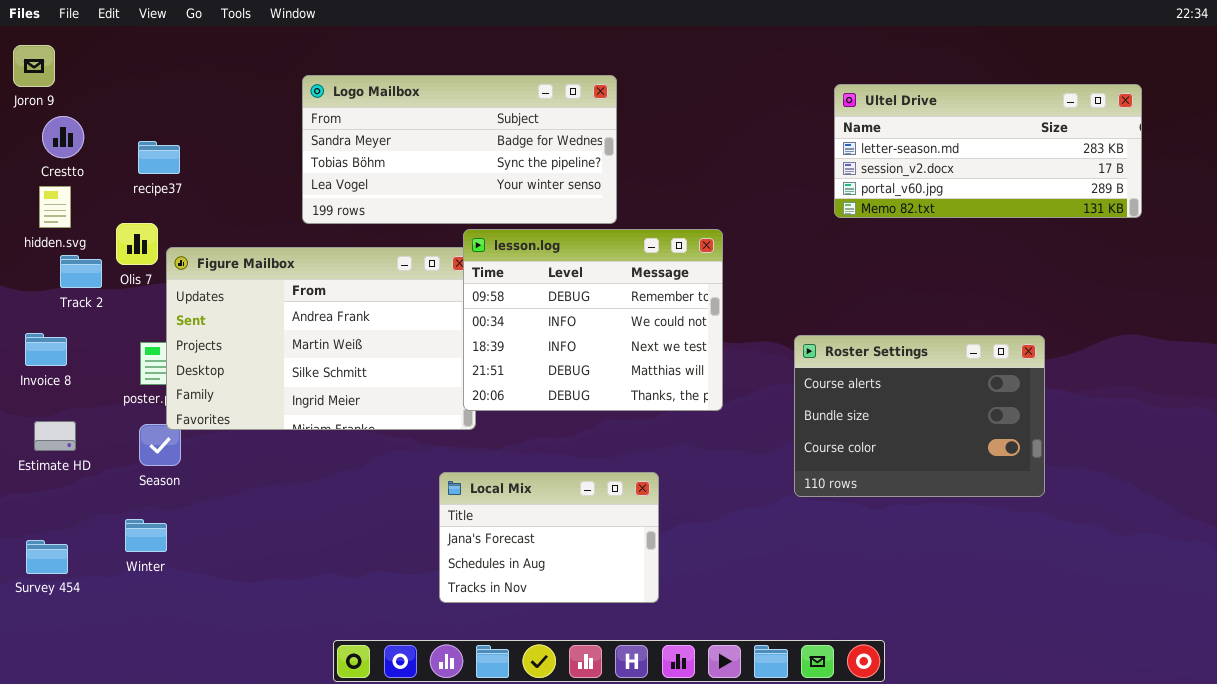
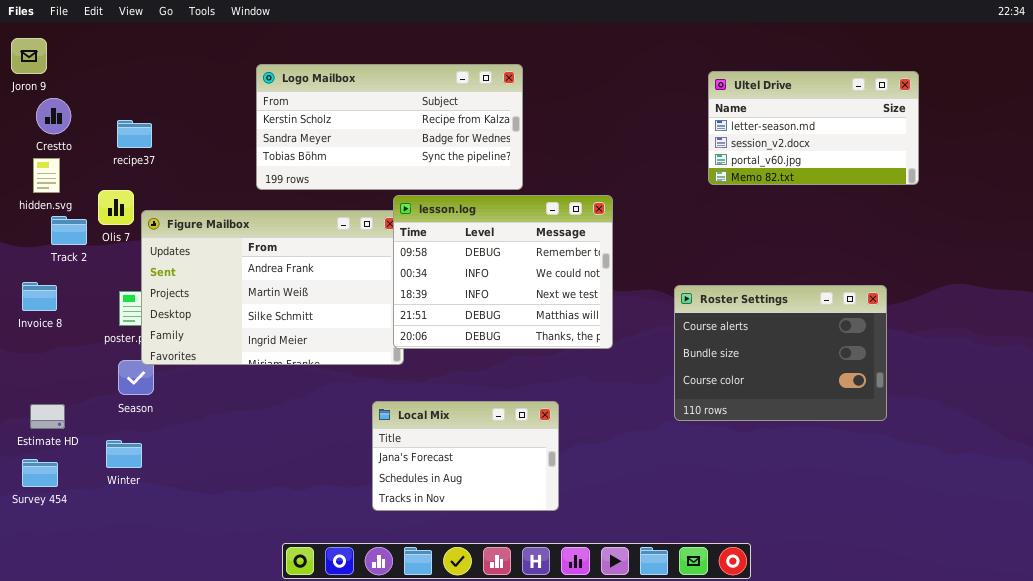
Logo Mailbox: [302,75,617,224] -> [256,64,523,190], scrolled up 1 row
Ultel Drive: [834,84,1142,218] -> [708,71,919,185], resized
Estimate HD: [34,421,76,451] -> [30,404,65,429], moved

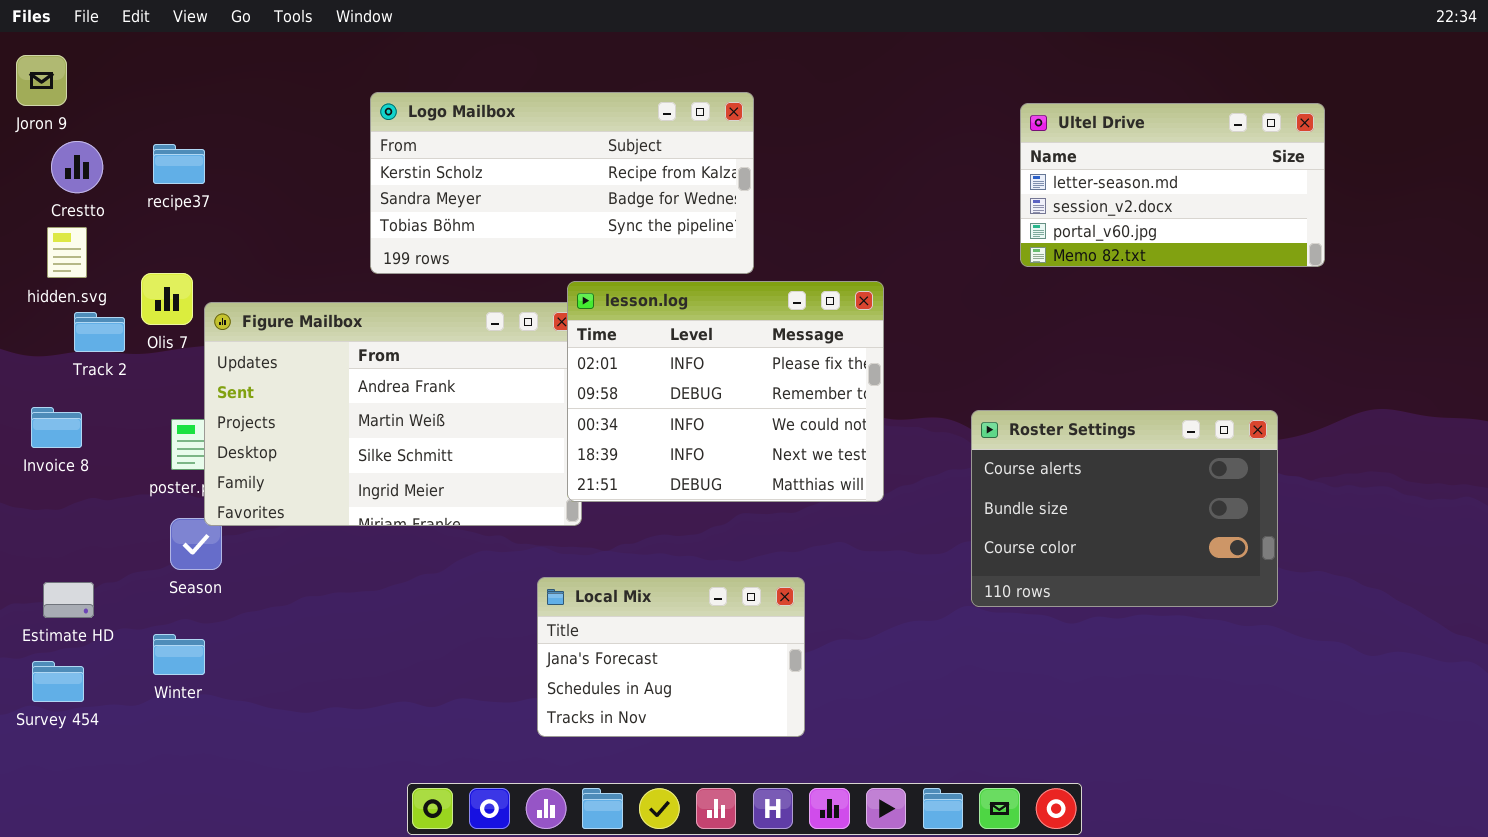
recipe37: [117,120,152,148] -> [153,144,205,184], moved
lesson.log: [393,195,613,349] -> [567,281,884,502], scrolled up 1 row

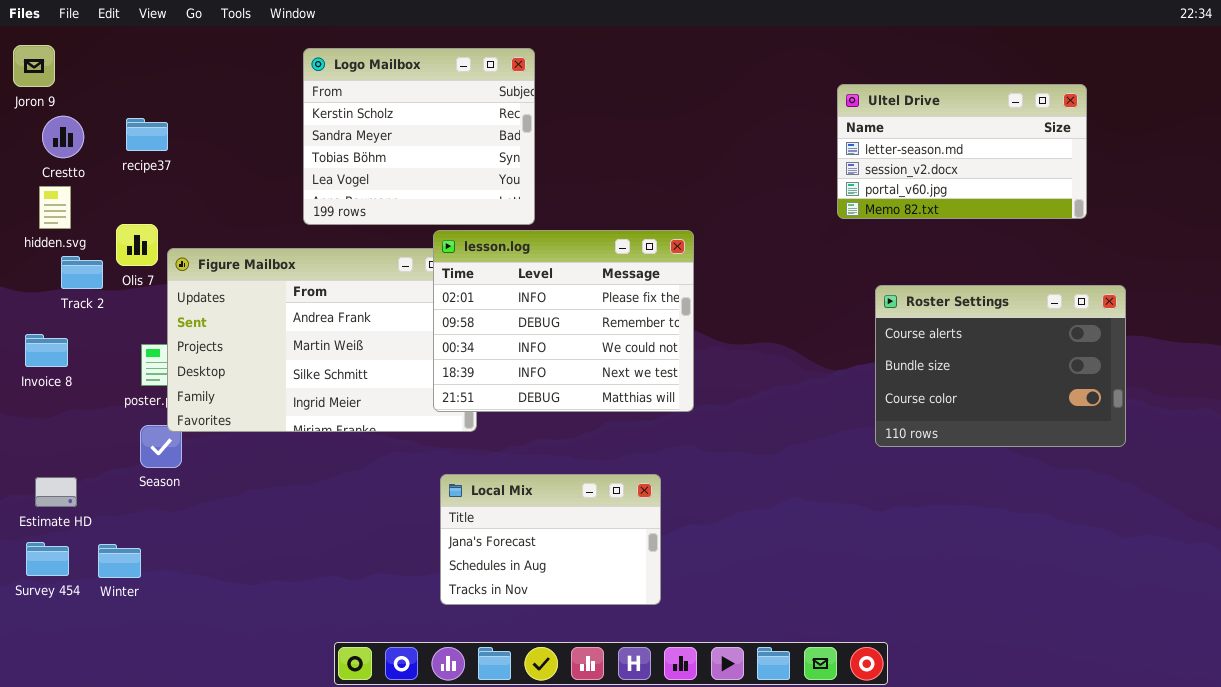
Logo Mailbox: [370,92,754,274] -> [303,48,535,225], resized
lesson.log: [567,281,884,502] -> [433,230,694,412], moved
Roster Settings: [971,410,1278,607] -> [875,285,1126,447], moved
Winter: [153,634,205,675] -> [98,544,141,578], moved

